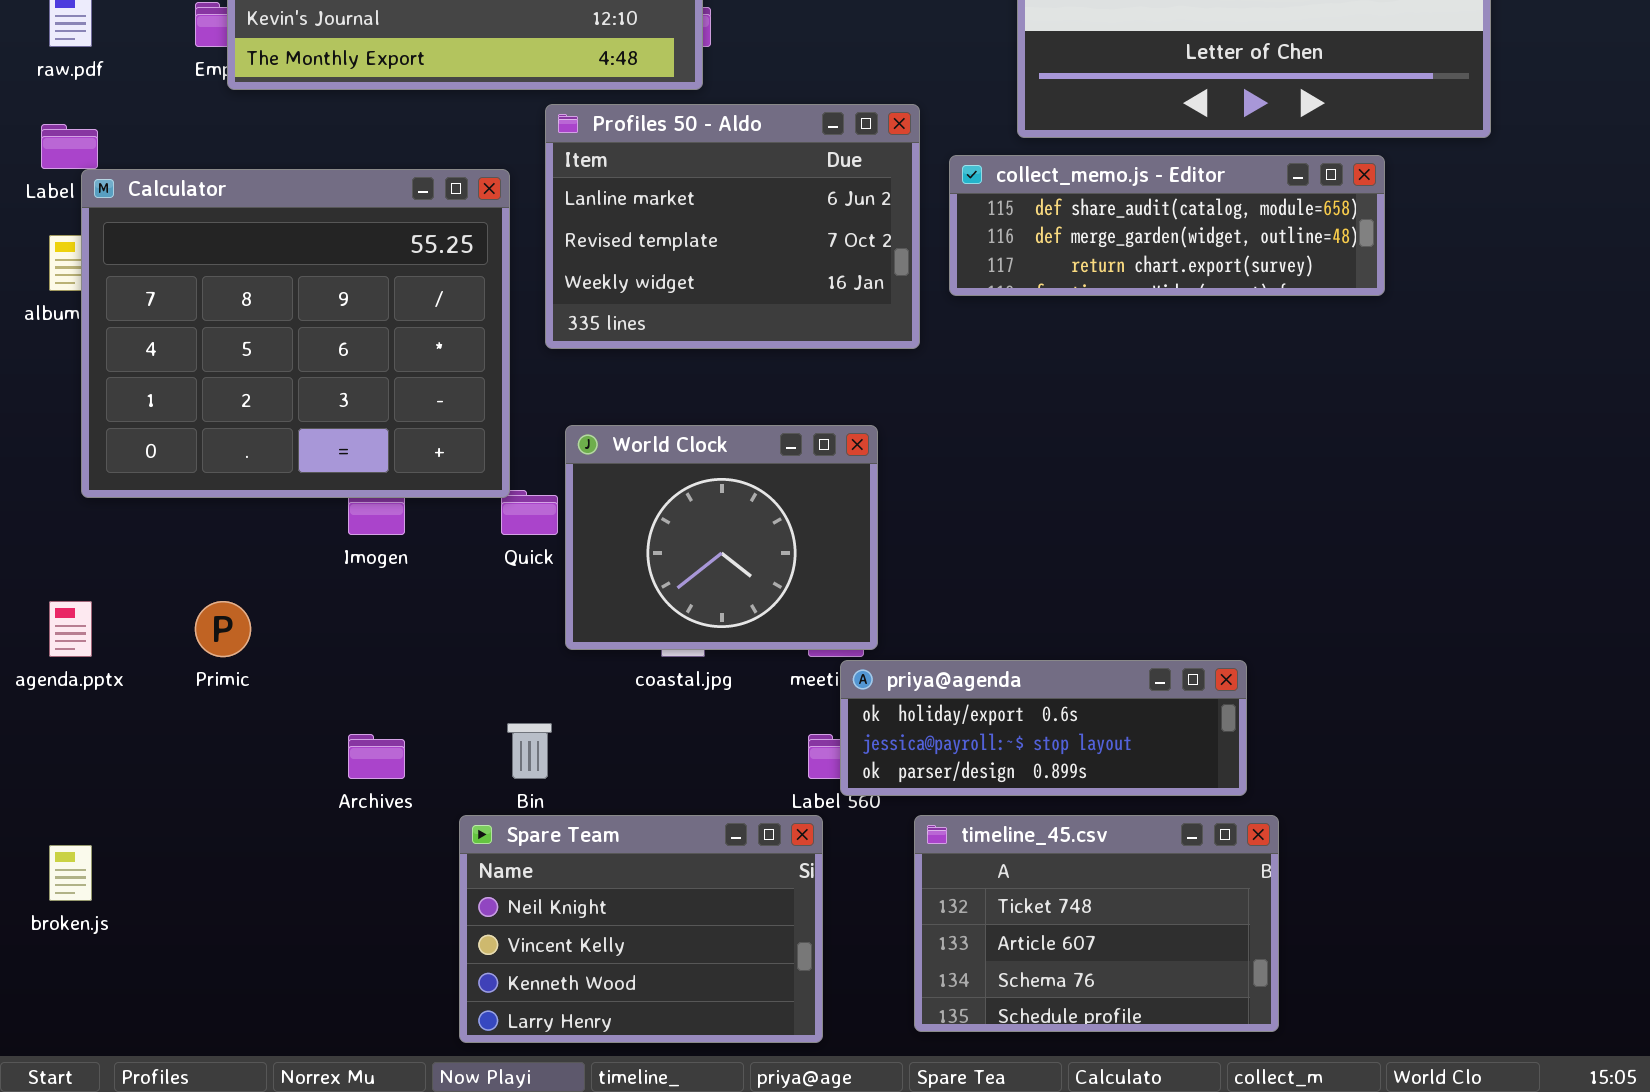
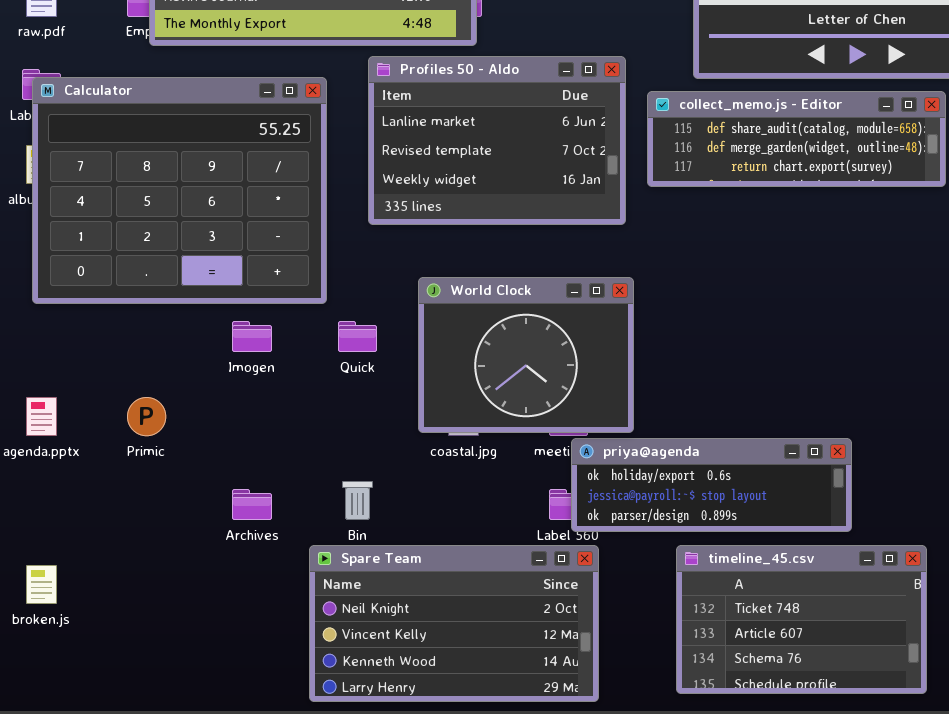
Calculator: [81,169,510,498] -> [32,77,327,304], moved
World Clock: [565,425,878,650] -> [418,277,634,433], moved
Spare Team: [459,815,823,1043] -> [309,545,599,702], resized
timeline_45.csv: [914,815,1279,1032] -> [676,545,927,694], moved

